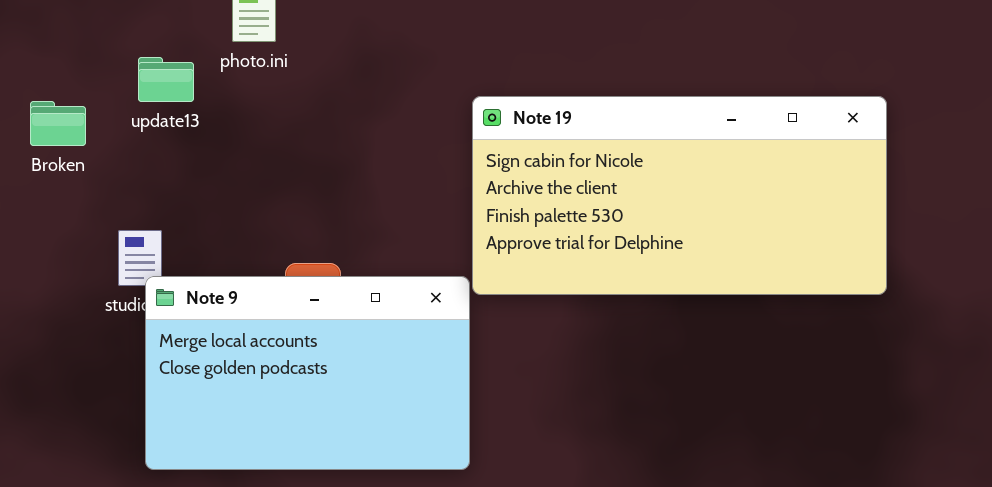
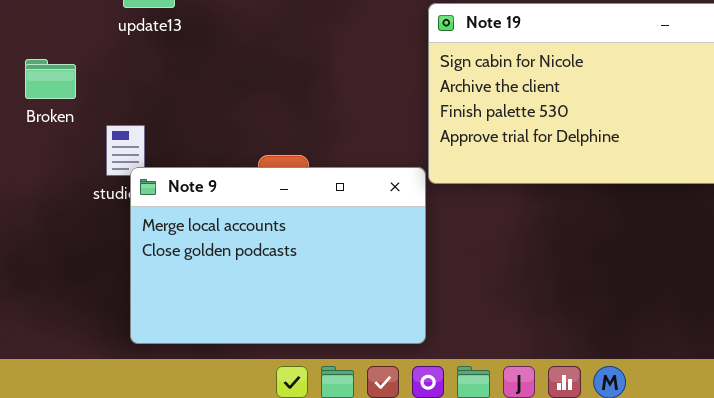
Broken: [30,101,86,146] -> [25,59,76,99], moved

